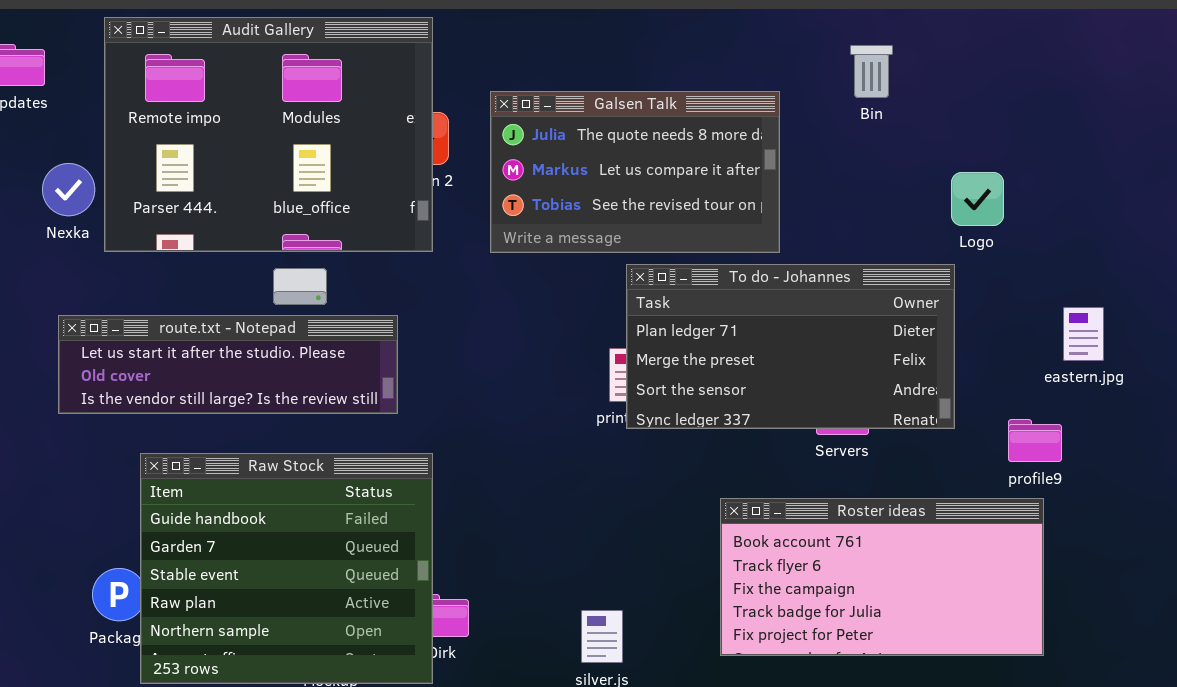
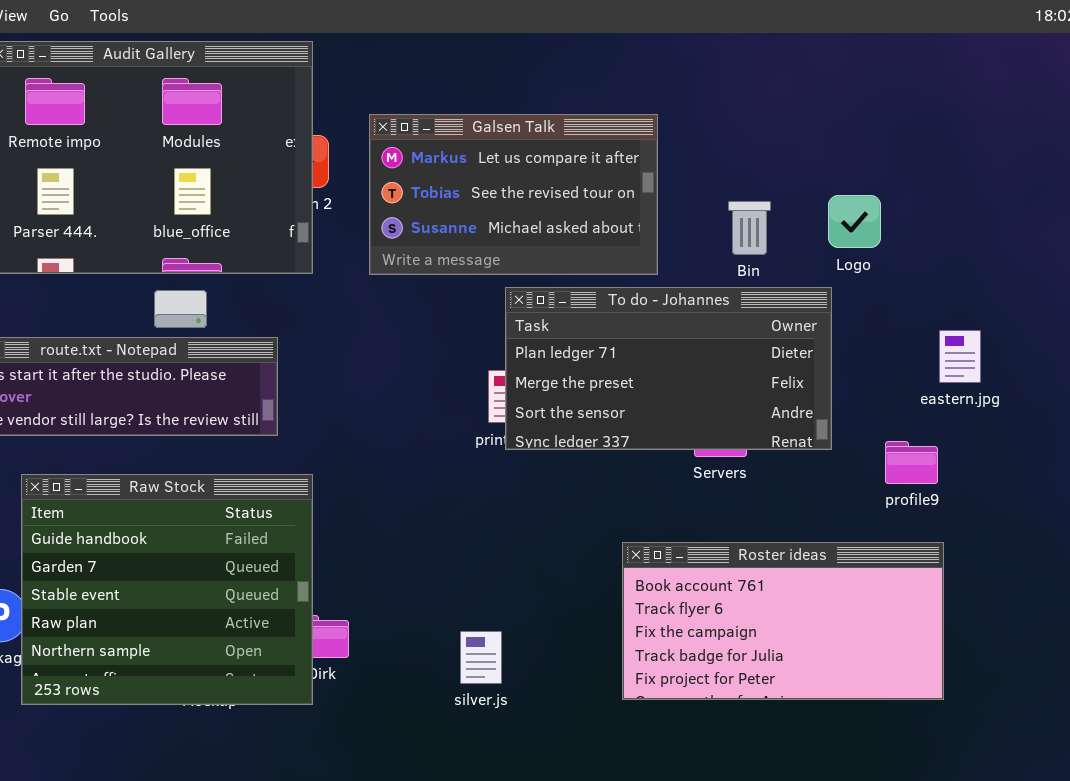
Bin: [850,45,893,98] -> [728,201,771,255], moved
Galsen Talk: [490,91,780,253] -> [369,114,658,275], scrolled down 1 row
Roster ideas: [720,498,1044,656] -> [622,542,944,700], moved

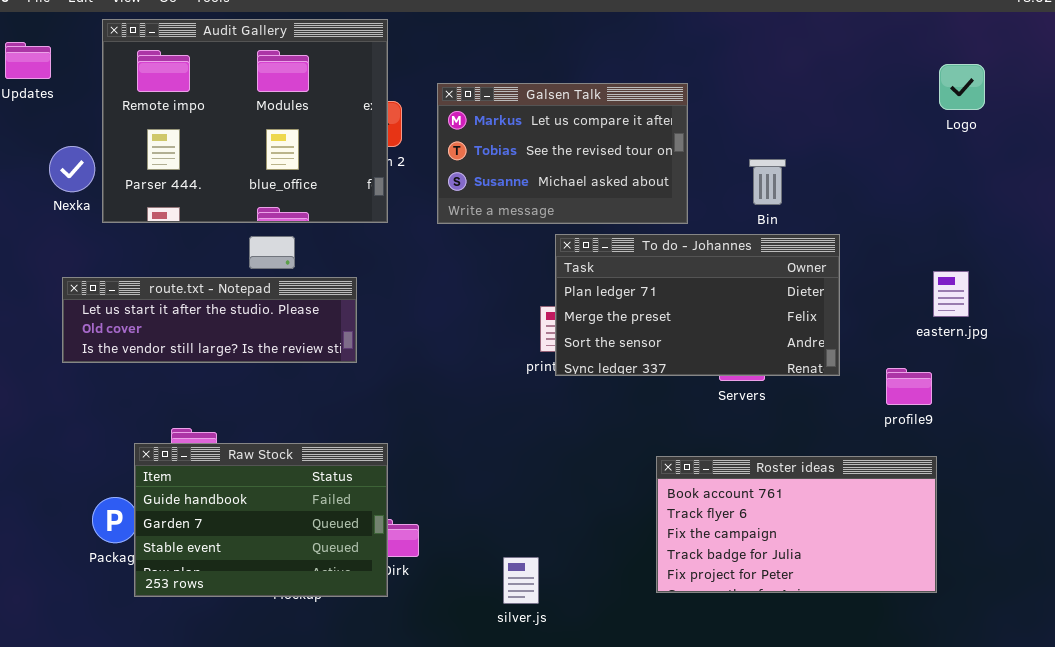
Logo: [828,195,881,248] -> [939,64,985,110], moved
Raw Stock: [21,474,313,705] -> [134,443,388,597], resized
silver.js: [460,631,502,684] -> [503,557,539,604], moved

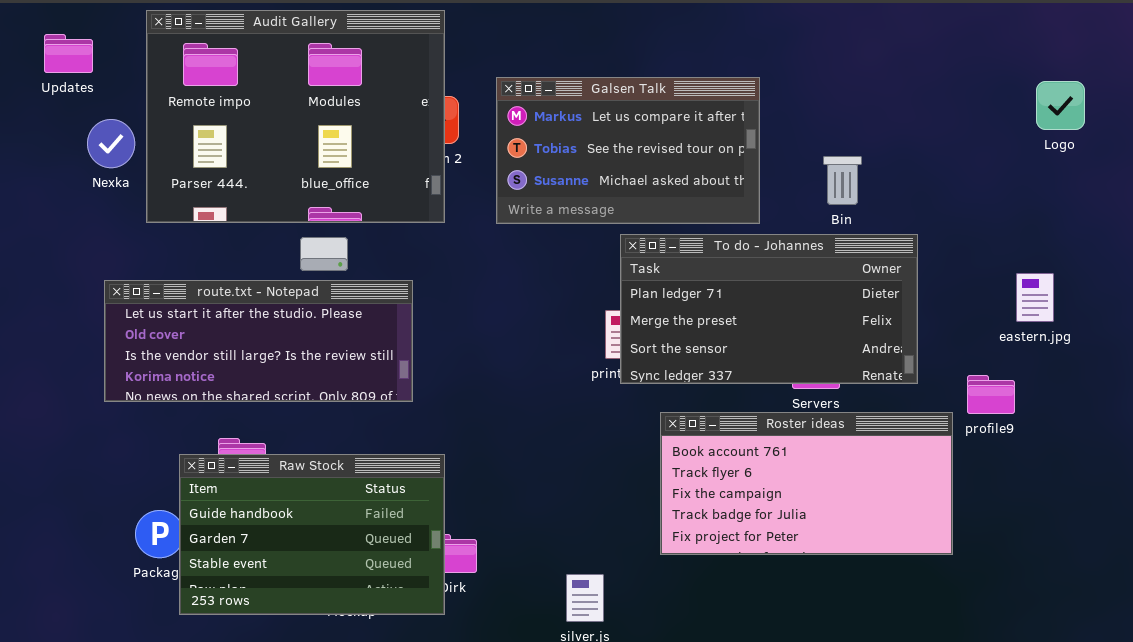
Logo: [939,64,985,110] -> [1036,81,1085,130], moved
Nexka: [49,146,95,192] -> [87,119,135,168], moved
route.txt - Notepad: [62,277,357,363] -> [104,280,413,402], resized
Roster ideas: [656,456,937,593] -> [660,412,953,555], moved

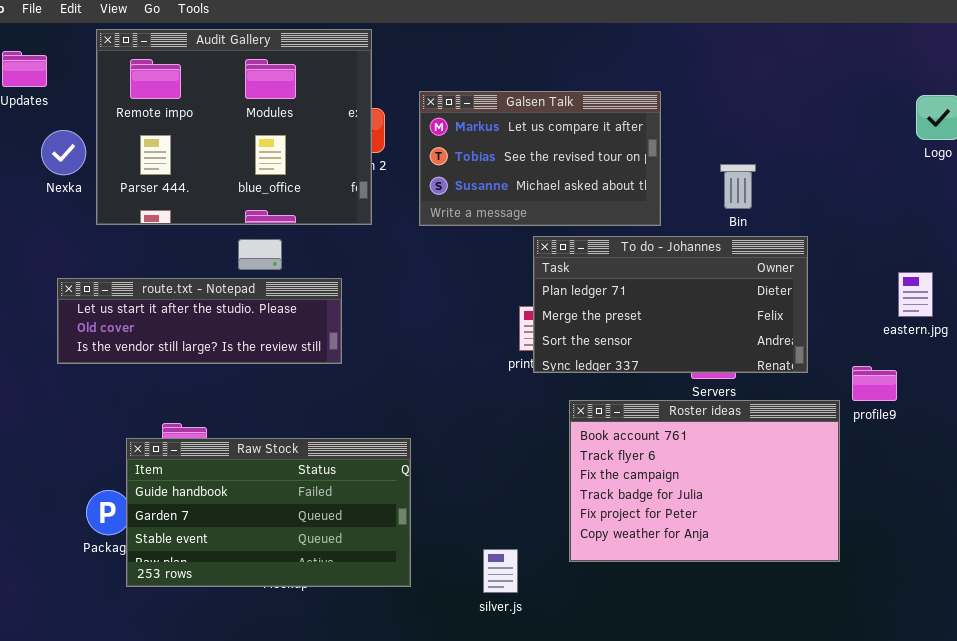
route.txt - Notepad: [104,280,413,402] -> [57,278,342,364], resized
Roster ideas: [660,412,953,555] -> [569,400,840,562], resized
Raw Stock: [179,454,445,615] -> [126,438,411,587], resized

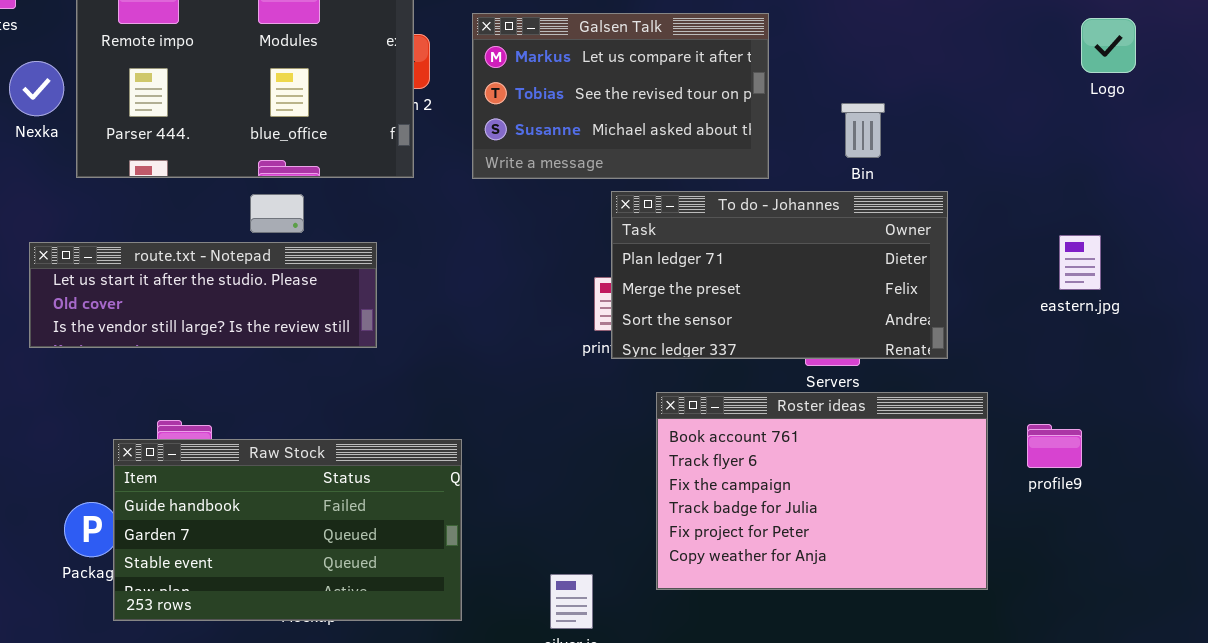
profile9: [852,366,897,401] -> [1027,424,1082,468], moved

